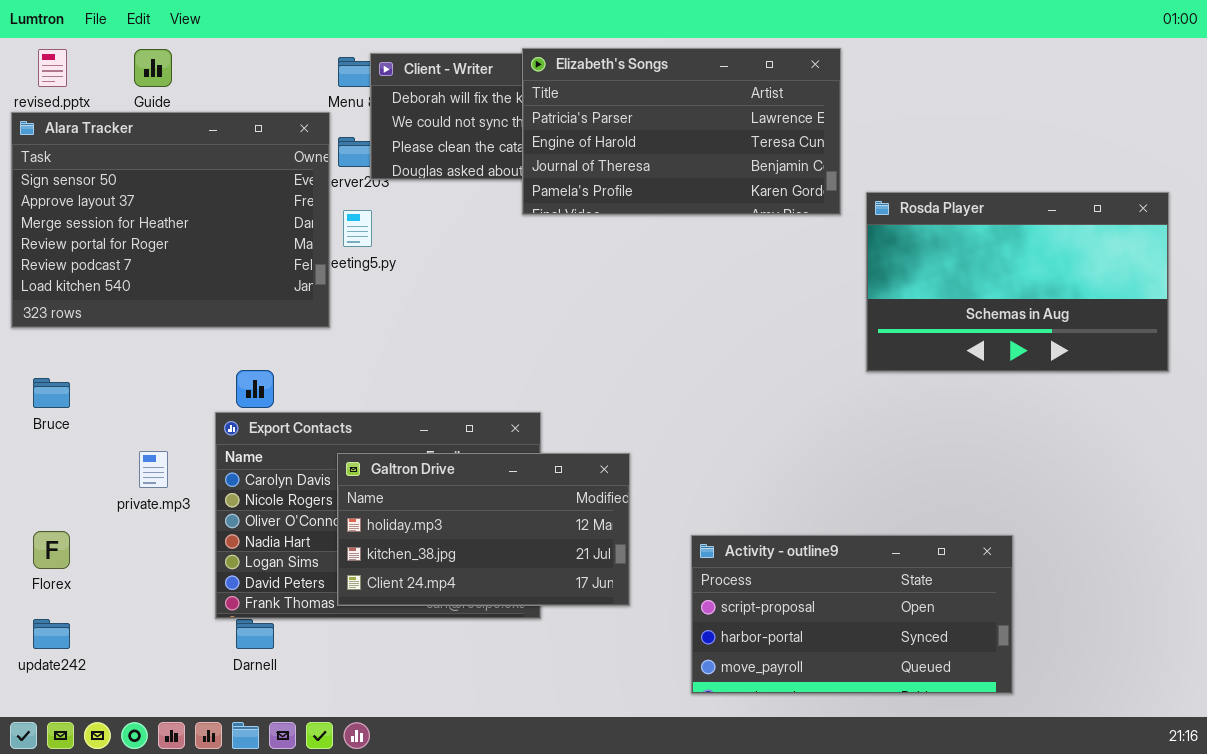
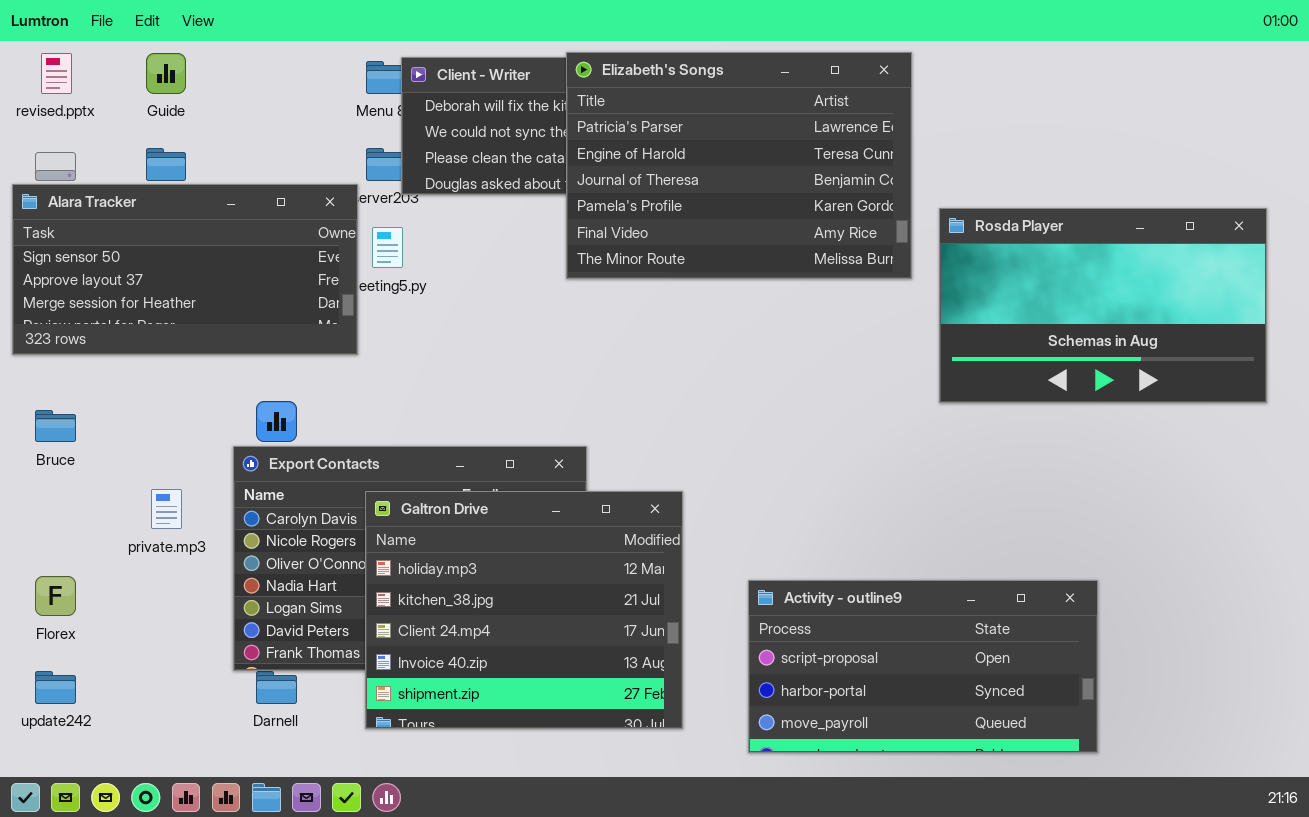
Elizabeth's Songs: [522,48,841,215] -> [566,52,912,279], resized
Alara Tracker: [11,112,330,328] -> [12,184,358,355], resized
Galtron Drive: [337,453,630,606] -> [365,491,683,729], resized

